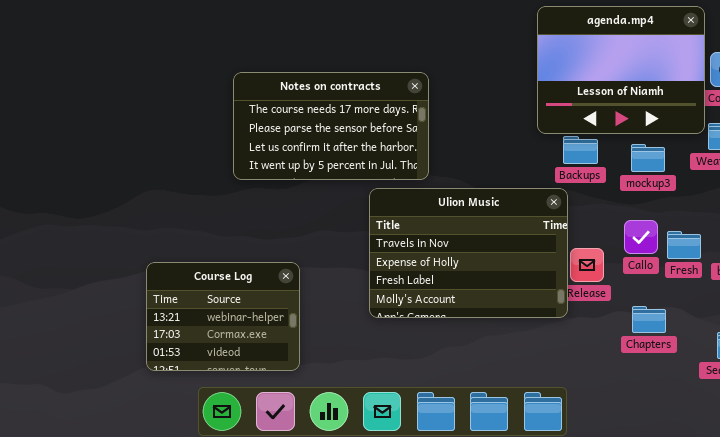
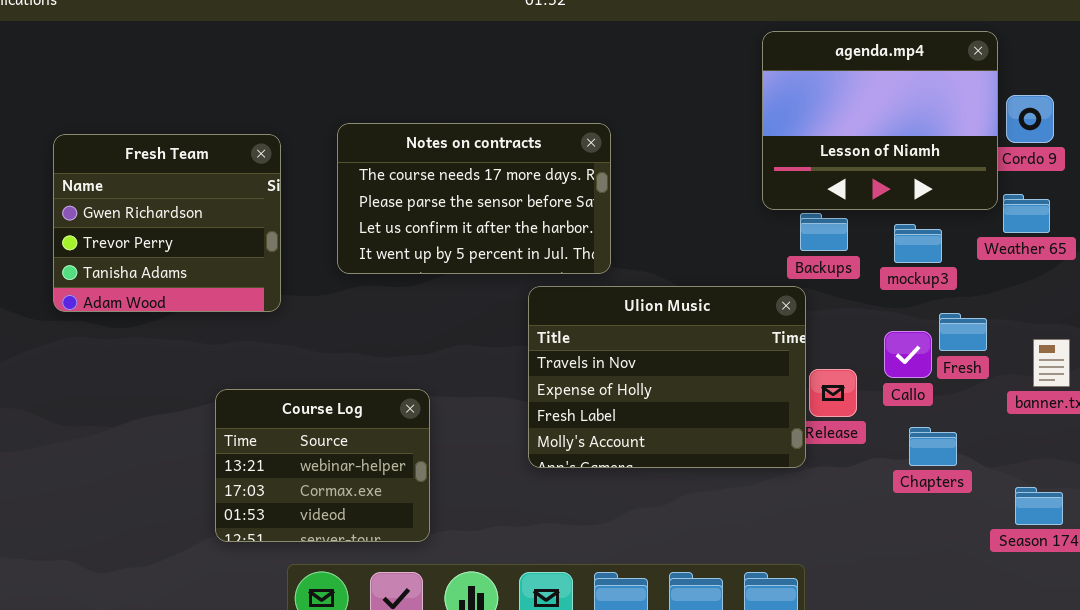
Fresh Team: none -> [53,134,281,312], opened
Fresh: [667,231,701,259] -> [939,313,987,351], moved
Chapters: [632,306,666,333] -> [909,427,957,466], moved

